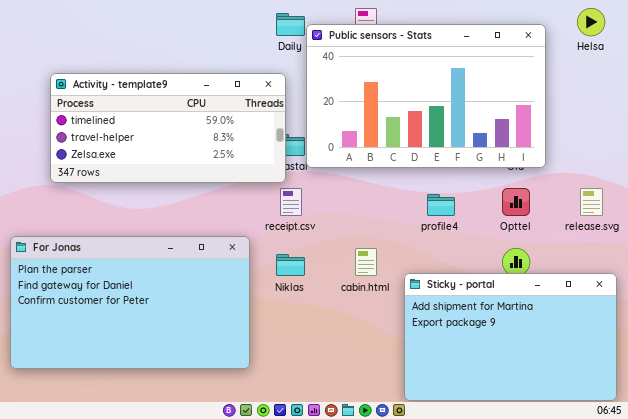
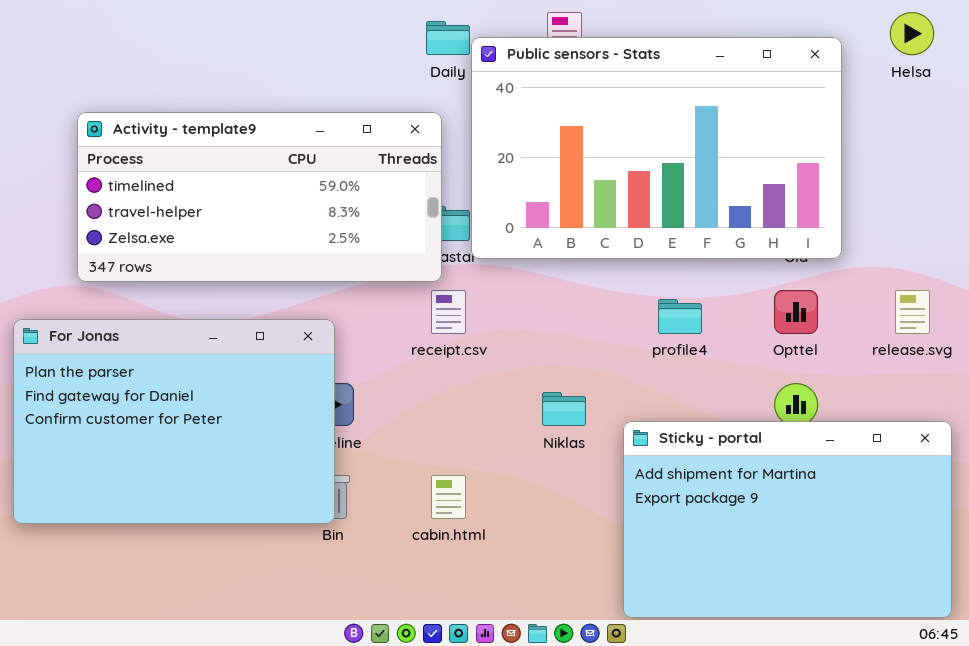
For Jonas: [10,236,250,369] -> [13,319,335,524], moved, resized
cabin.html: [355,248,377,276] -> [431,475,466,519], moved
Niklas: [276,254,305,276] -> [542,392,586,426], moved

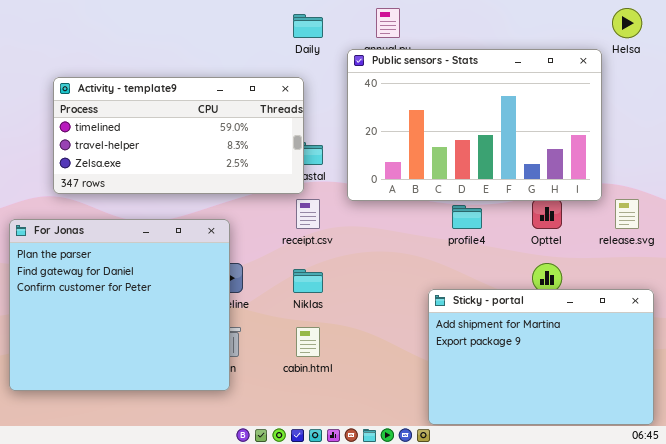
Public sensors - Stats: [471,37,842,259] -> [347,49,602,201], moved
For Jonas: [13,319,335,524] -> [9,219,230,391], resized
Niklas: [542,392,586,426] -> [293,269,323,293], moved

